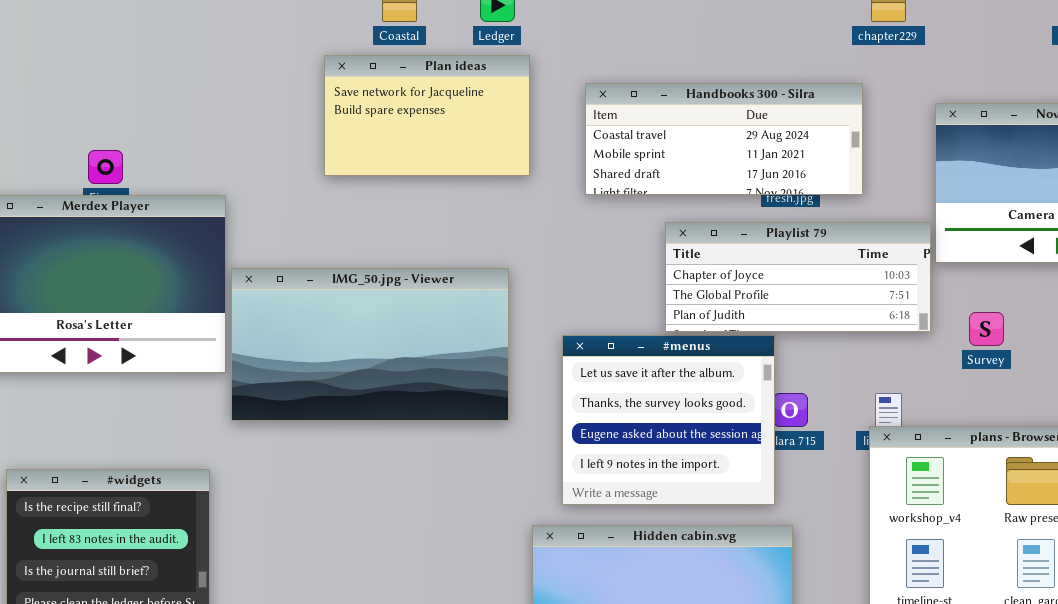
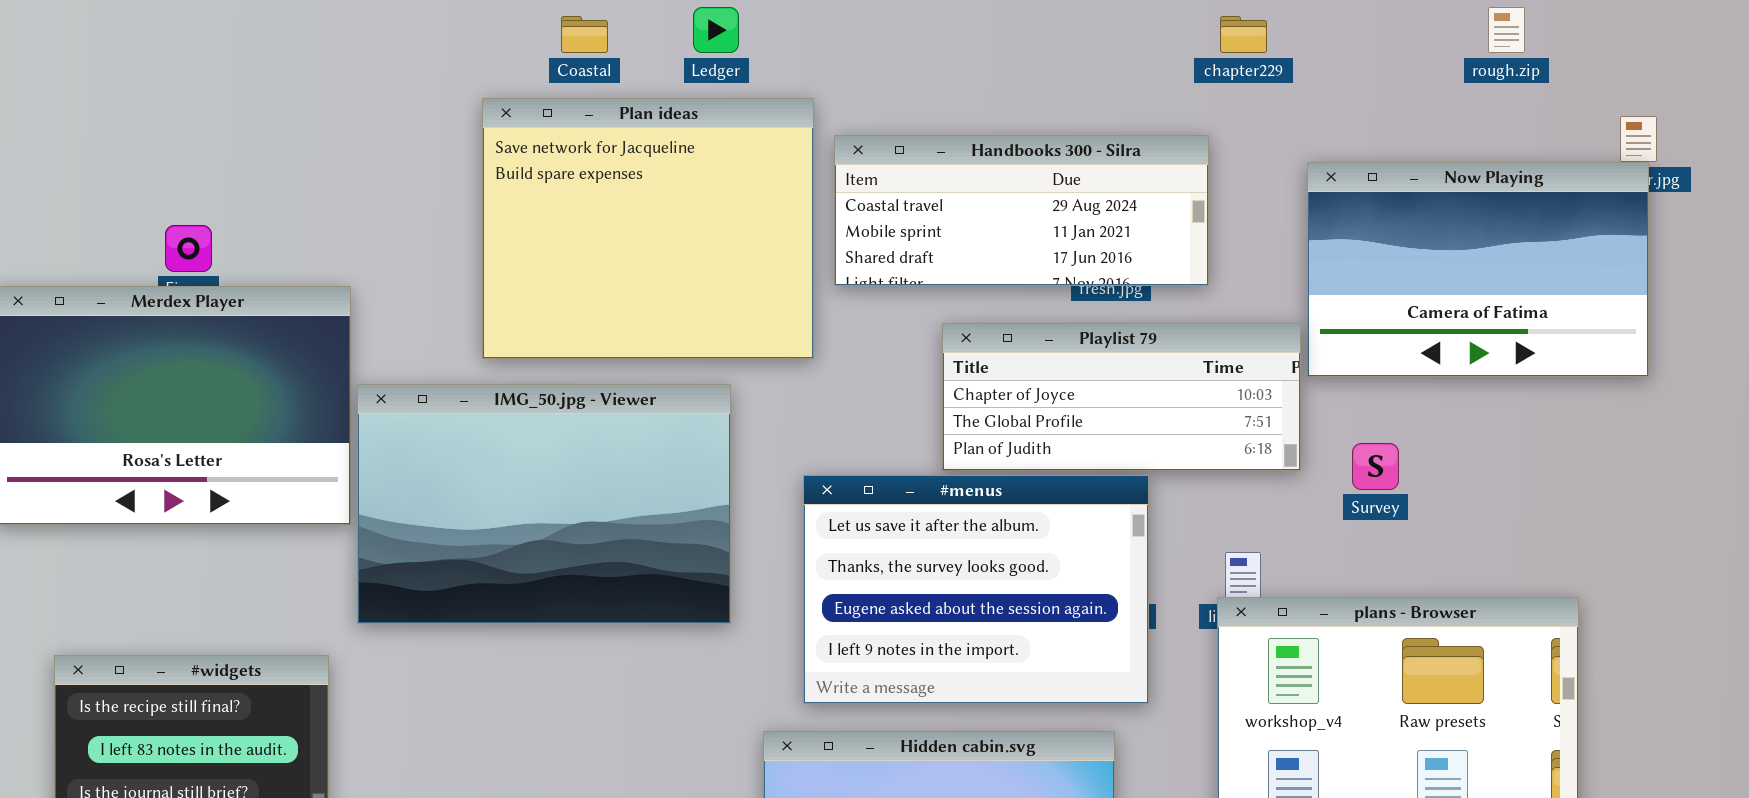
Plan ideas: [324,55,530,176] -> [482,98,814,359], resized
IMG_50.jpg - Viewer: [231,268,509,421] -> [357,384,731,624], resized
#menus: [562,335,775,505] -> [803,475,1149,704], resized

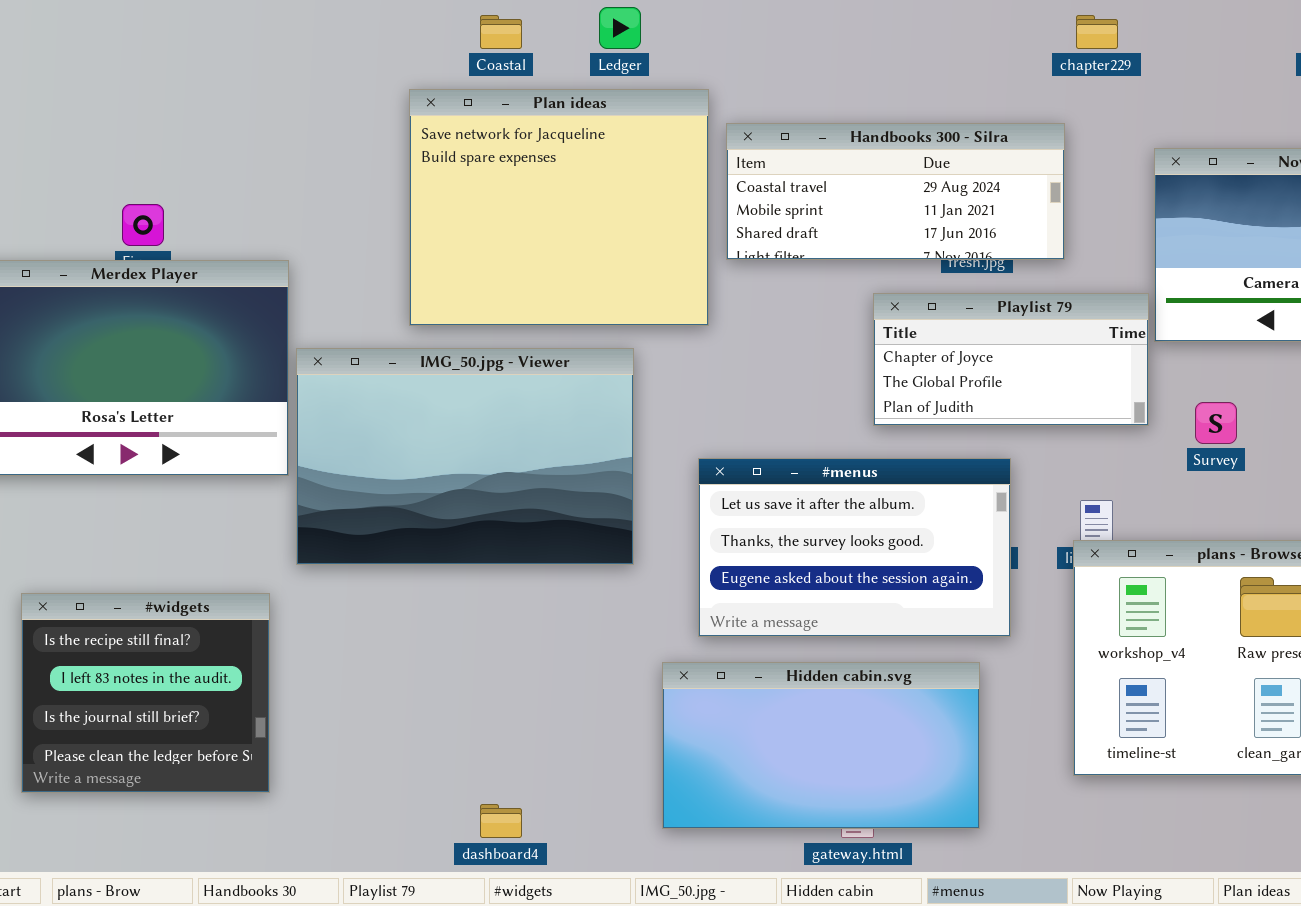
Playlist 79: [942,323,1301,471] -> [873,293,1149,426], resized
#menus: [803,475,1149,704] -> [698,458,1011,637], resized

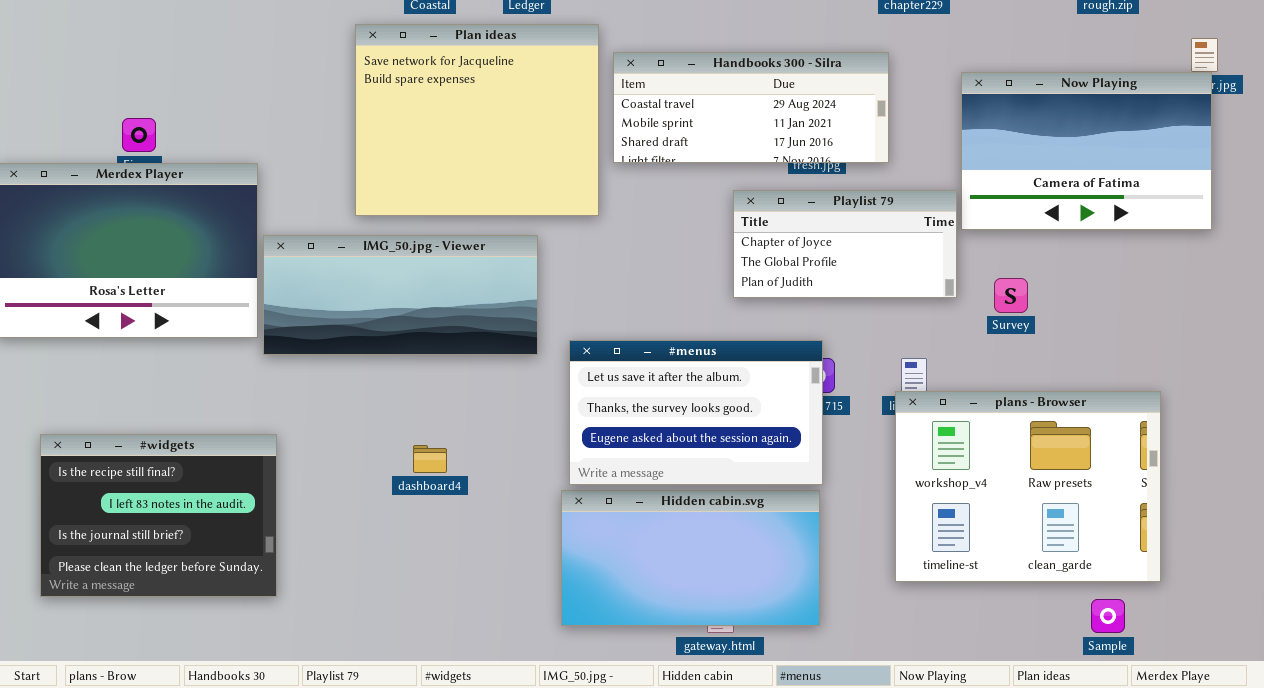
IMG_50.jpg - Viewer: [296,348,634,565] -> [263,235,538,355], resized
#menus: [698,458,1011,637] -> [569,340,823,485], moved
#widgets: [21,593,270,793] -> [40,434,277,597], resized
dashboard4: [480,804,522,838] -> [413,445,447,473], moved

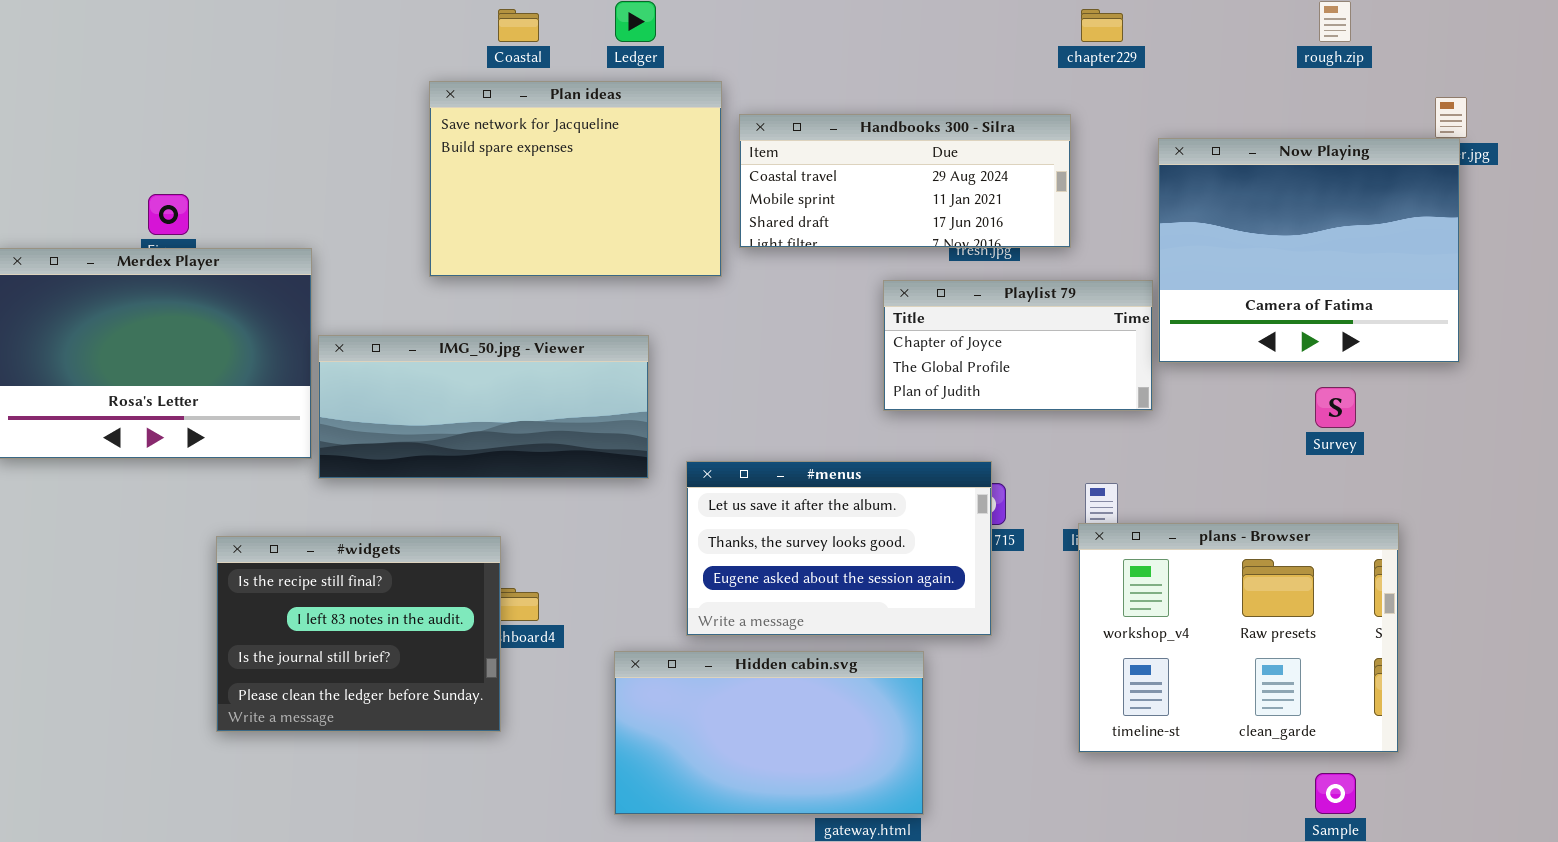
Plan ideas: [355,24,599,216] -> [429,81,722,277], resized
Now Playing: [961,72,1212,230] -> [1158,138,1460,363], resized
Survey: [994,278,1028,313] -> [1315,387,1356,428], moved
#widgets: [40,434,277,597] -> [216,536,501,732], moved
Hidden cabin.svg: [561,490,820,626] -> [614,651,924,815], moved

